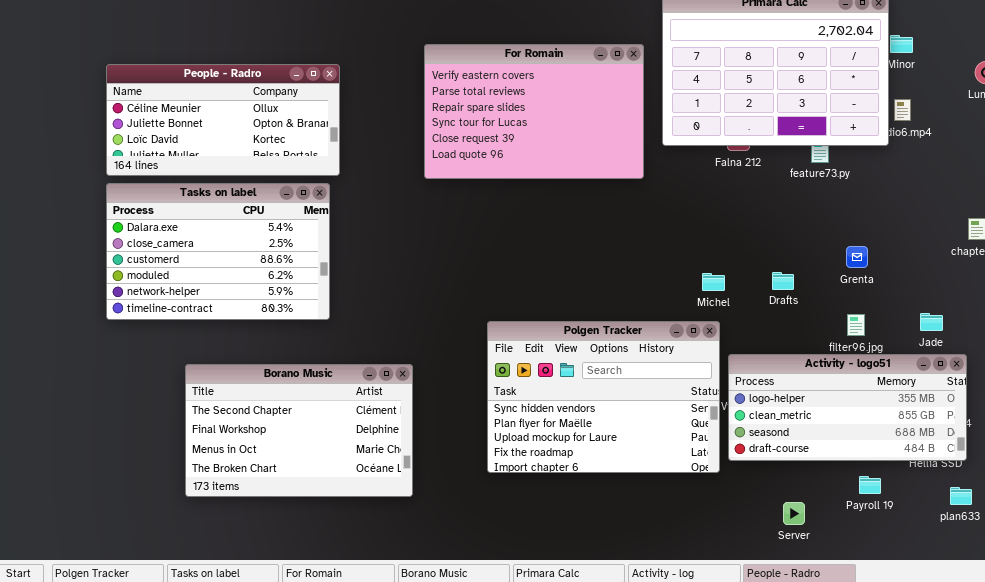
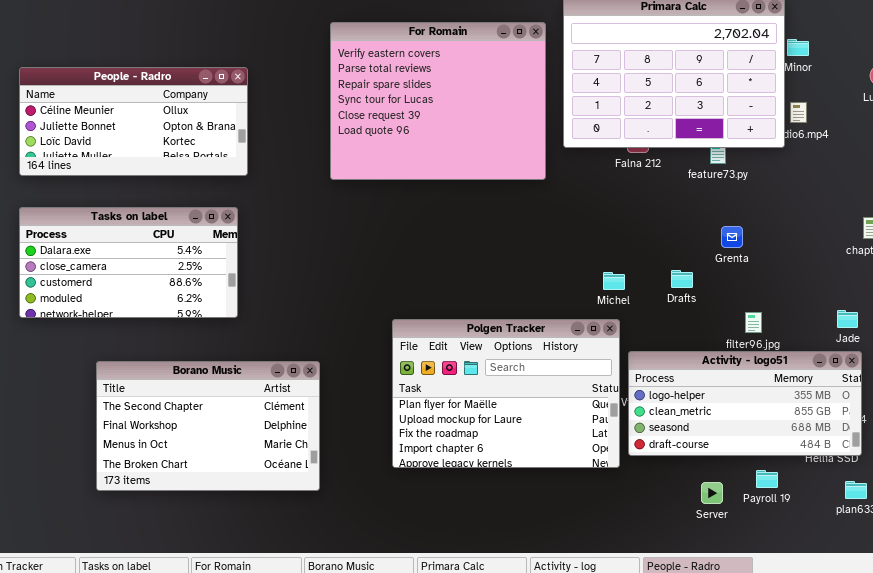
For Romain: [424,44,644,179] -> [330,22,546,180], resized
Tasks on label: [106,183,330,320] -> [19,207,238,318], resized
Grenta: [846,246,868,268] -> [721,226,743,248], moved
Jade: [920,313,943,331] -> [837,310,858,328], moved
Polgen Tracker: [487,321,720,473] -> [392,319,620,468], scrolled down 1 row
Server: [783,502,805,525] -> [701,482,723,504], moved

